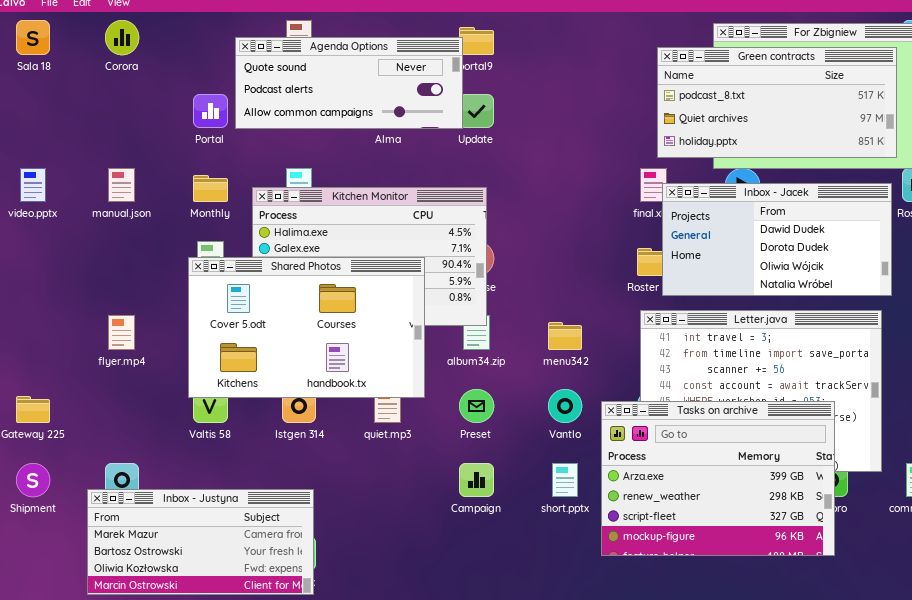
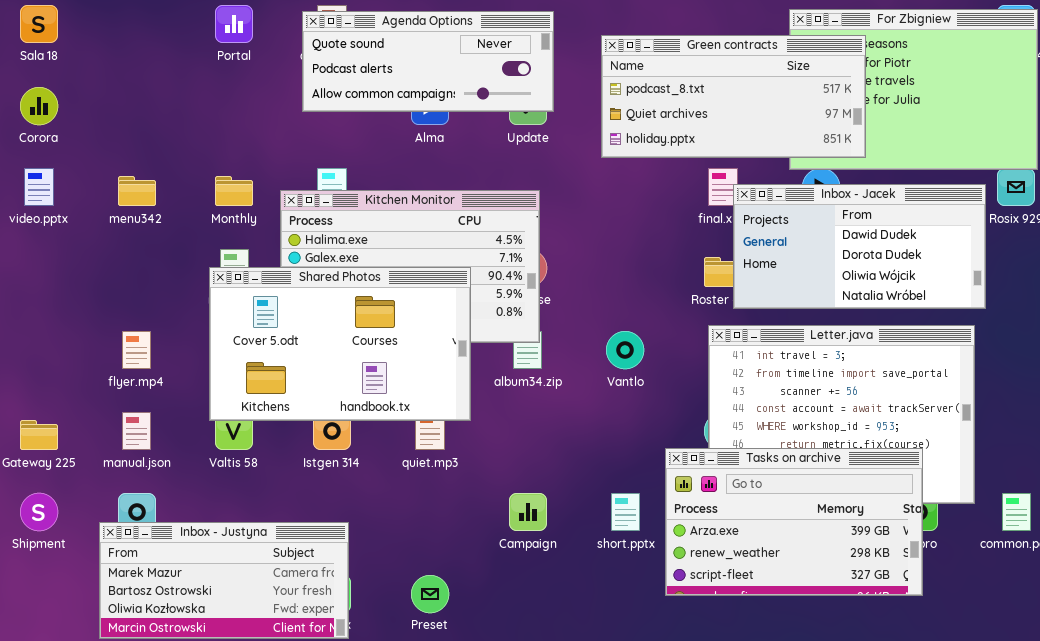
Corora: [105,20,139,55] -> [20,87,58,125], moved
Agenda Options: [235,37,463,129] -> [302,11,554,112], moved
Green contracts: [657,47,897,158] -> [601,35,866,158], moved
Portal: [193,94,228,128] -> [215,5,253,43], moved
manual.json: [108,168,135,202] -> [122,412,151,450], moved
menu342: [548,322,582,350] -> [118,176,156,206], moved
Preset: [459,389,494,423] -> [411,575,449,613], moved
Vantlo: [548,389,582,423] -> [606,331,644,369], moved
Tasks on archive: [601,401,835,556] -> [665,448,923,596], resized

